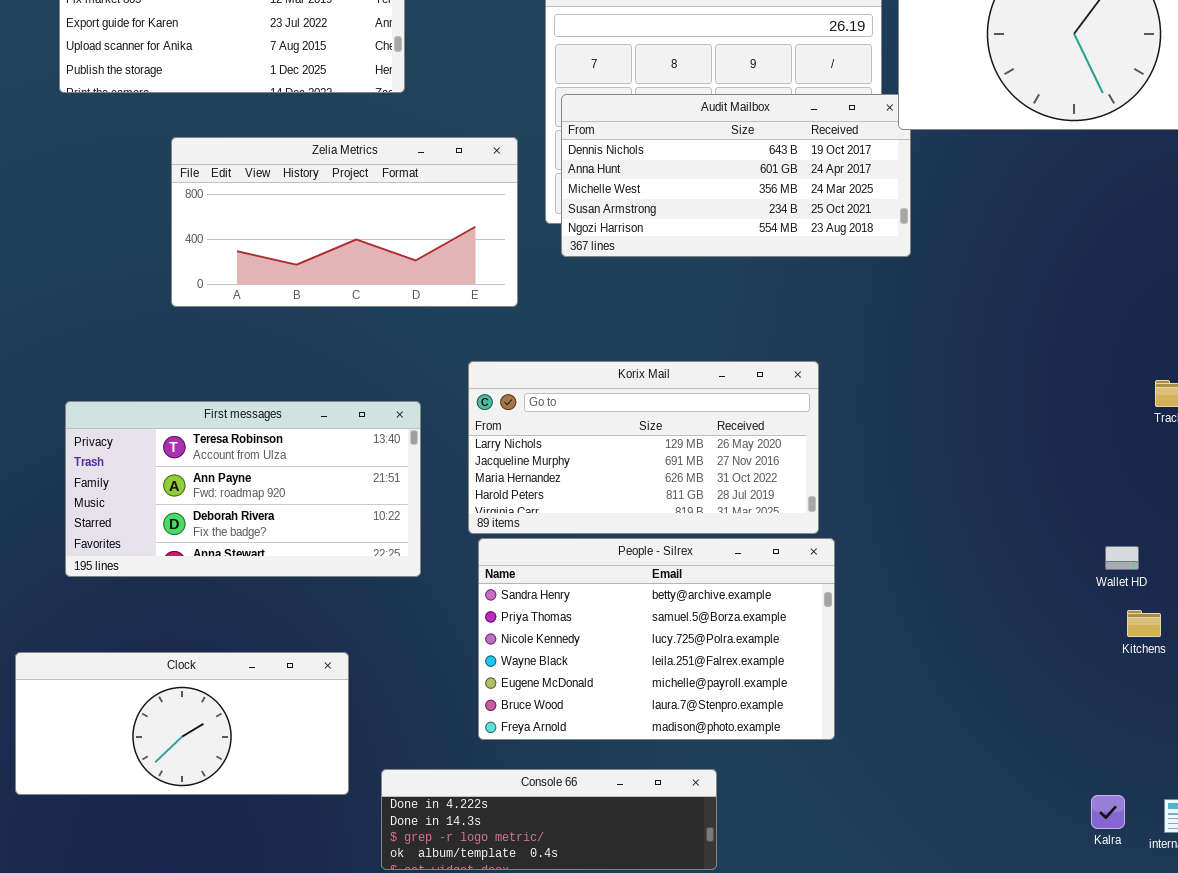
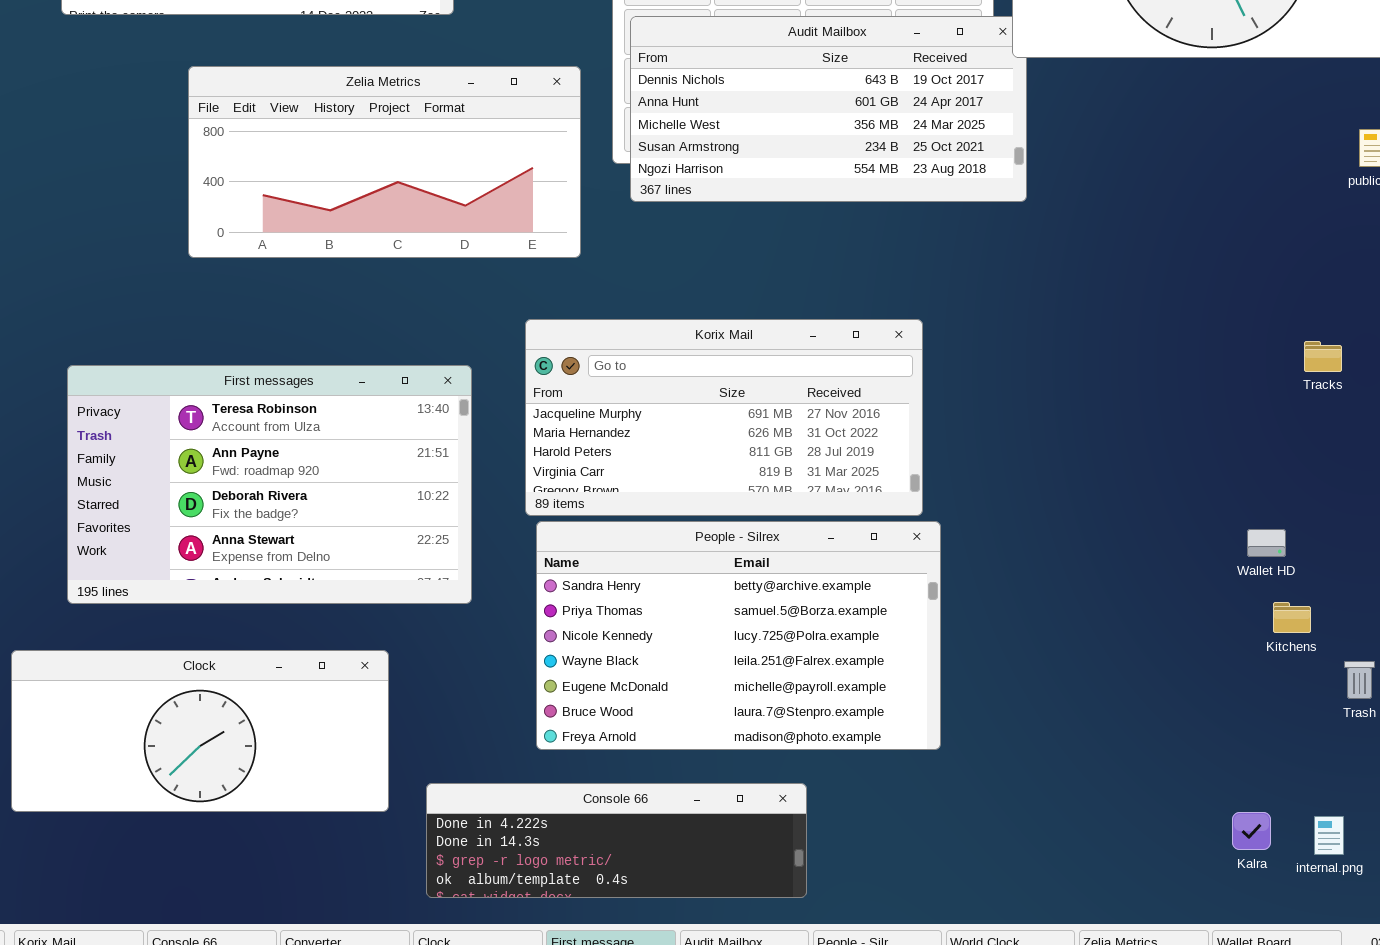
Korix Mail: [468,361,819,534] -> [525,319,923,516], scrolled down 1 row
First messages: [65,401,421,577] -> [67,365,472,604], resized

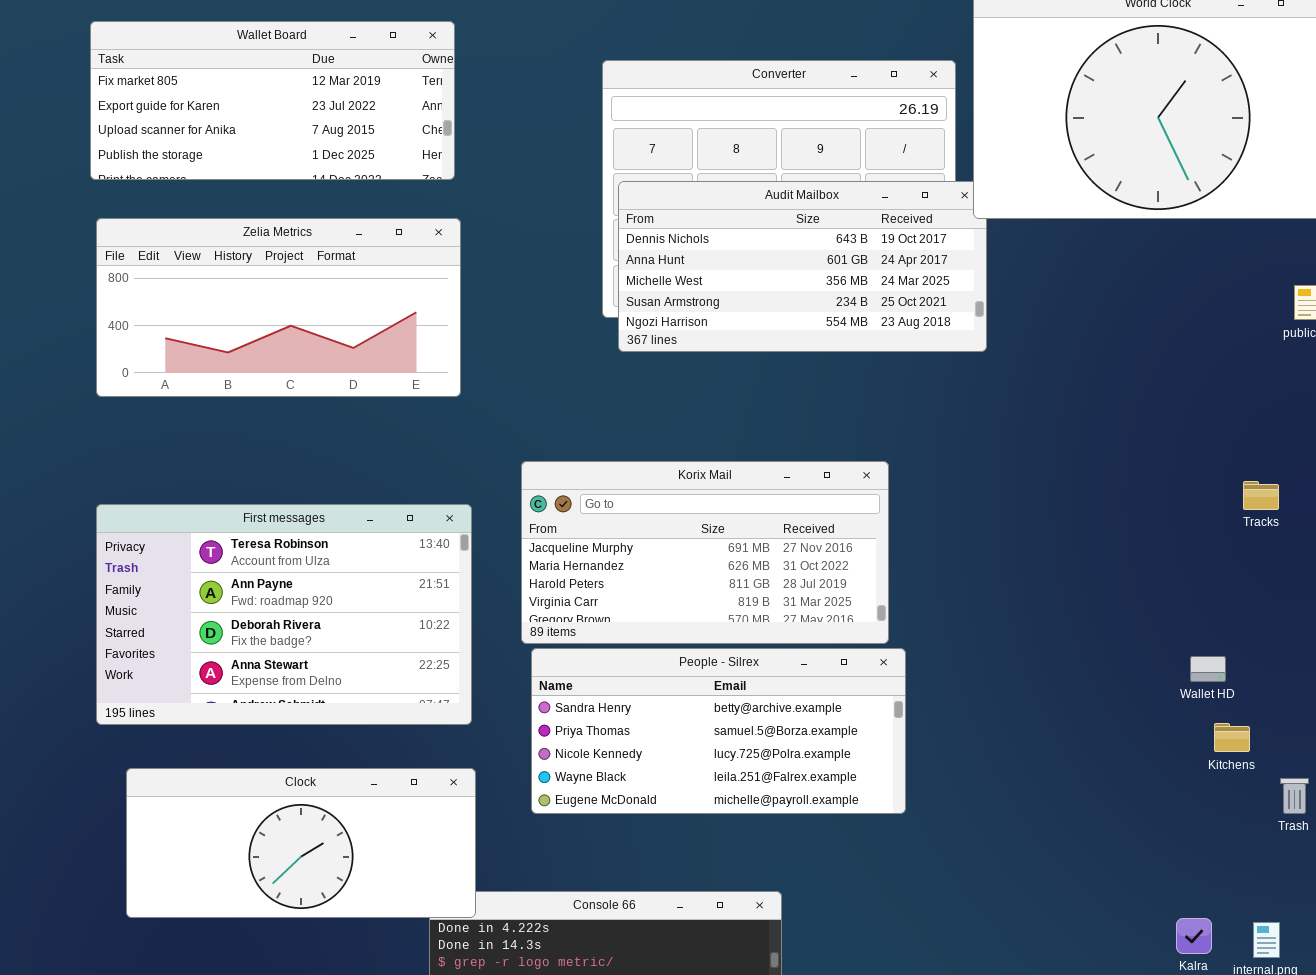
Zelia Metrics: [188,66,581,258] -> [96,218,461,397], moved
People - Silrex: [536,521,941,750] -> [531,648,906,814], resized
Clock: [11,650,389,812] -> [126,768,476,918], moved

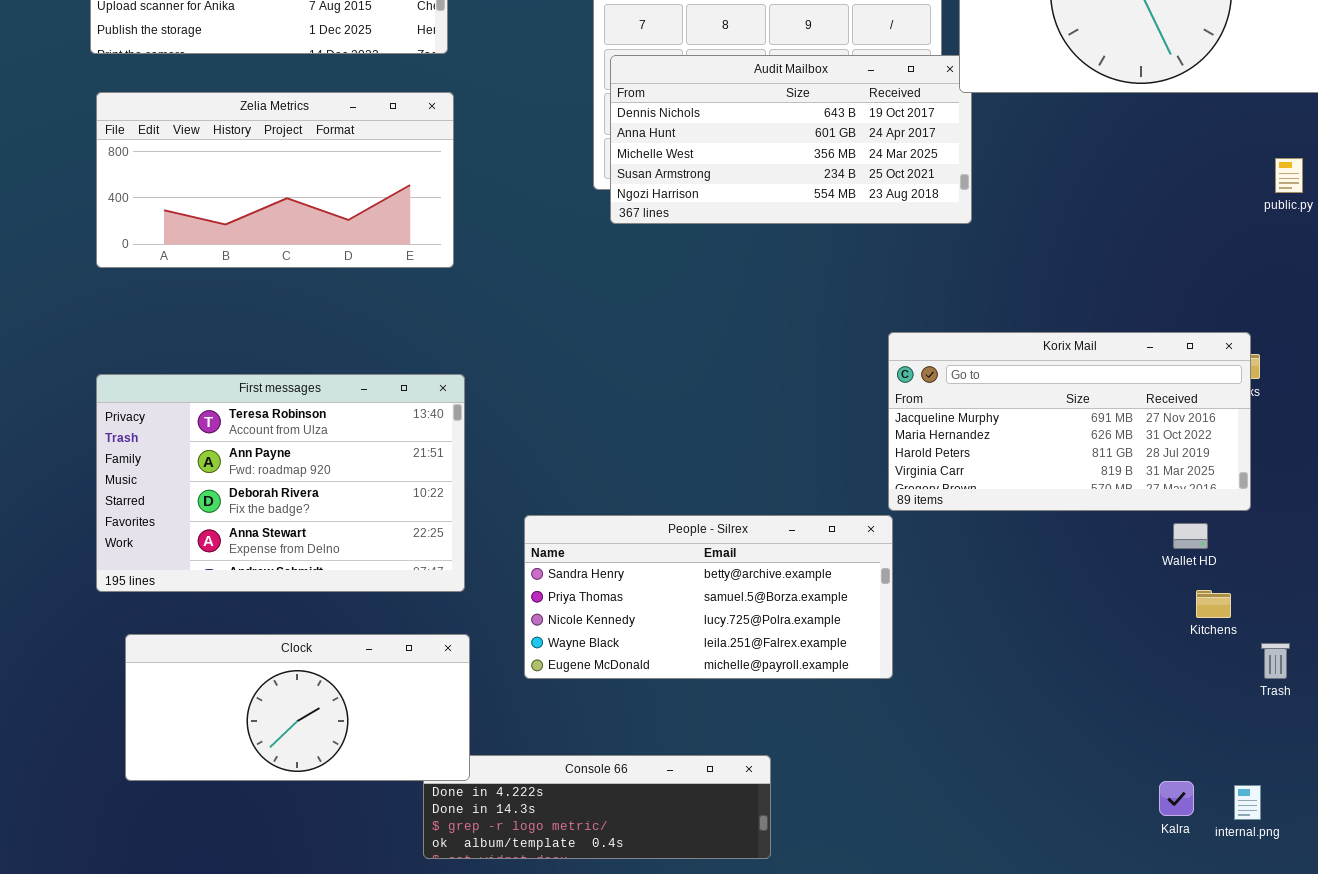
Korix Mail: [521,461,889,644] -> [888,332,1251,511], moved

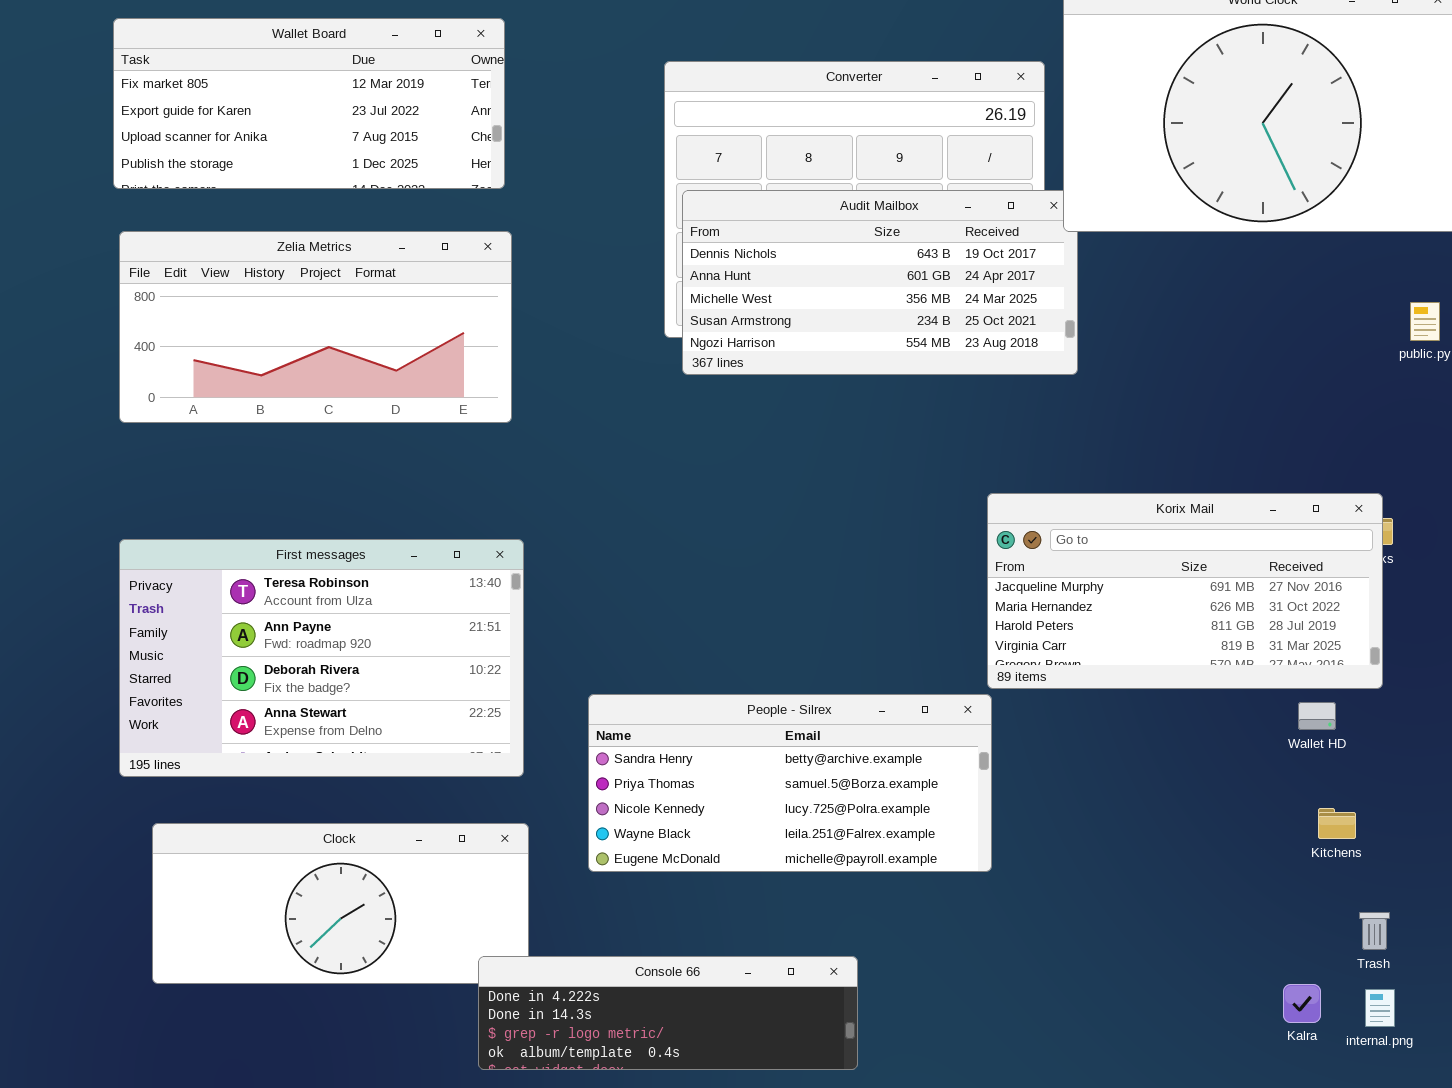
Kitchens: [1196,590,1231,618] -> [1318,808,1356,839], moved
Trash: [1261,643,1290,679] -> [1359,912,1390,950], moved
Console 66: [423,755,771,859] -> [478,956,858,1070], raised

